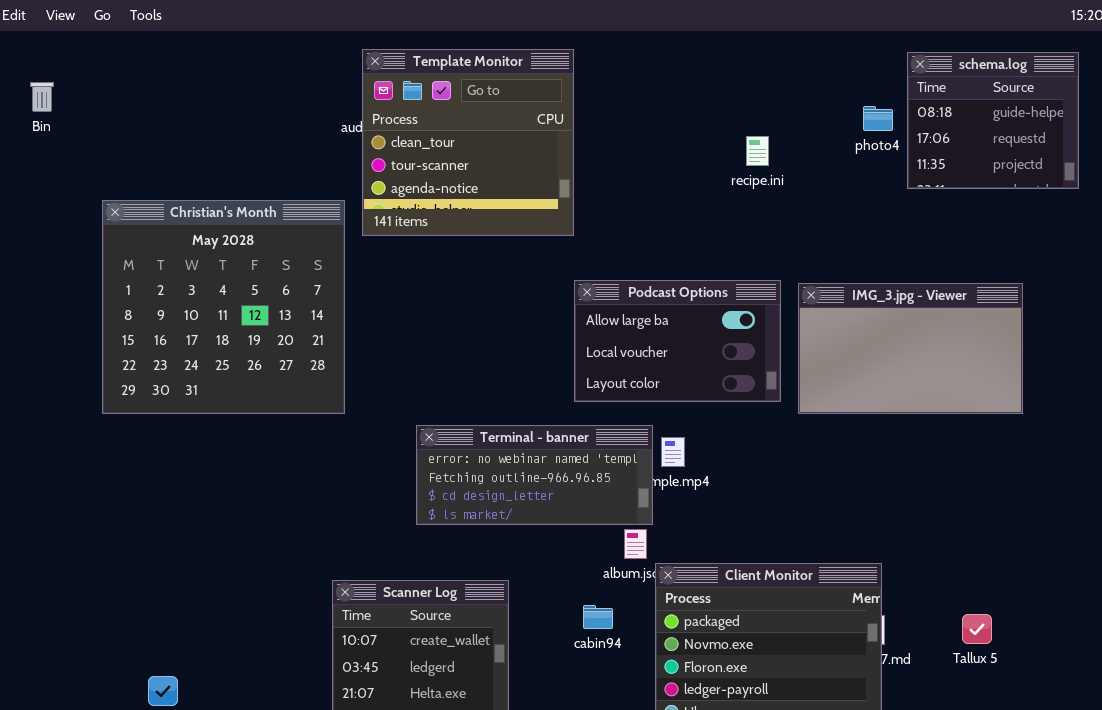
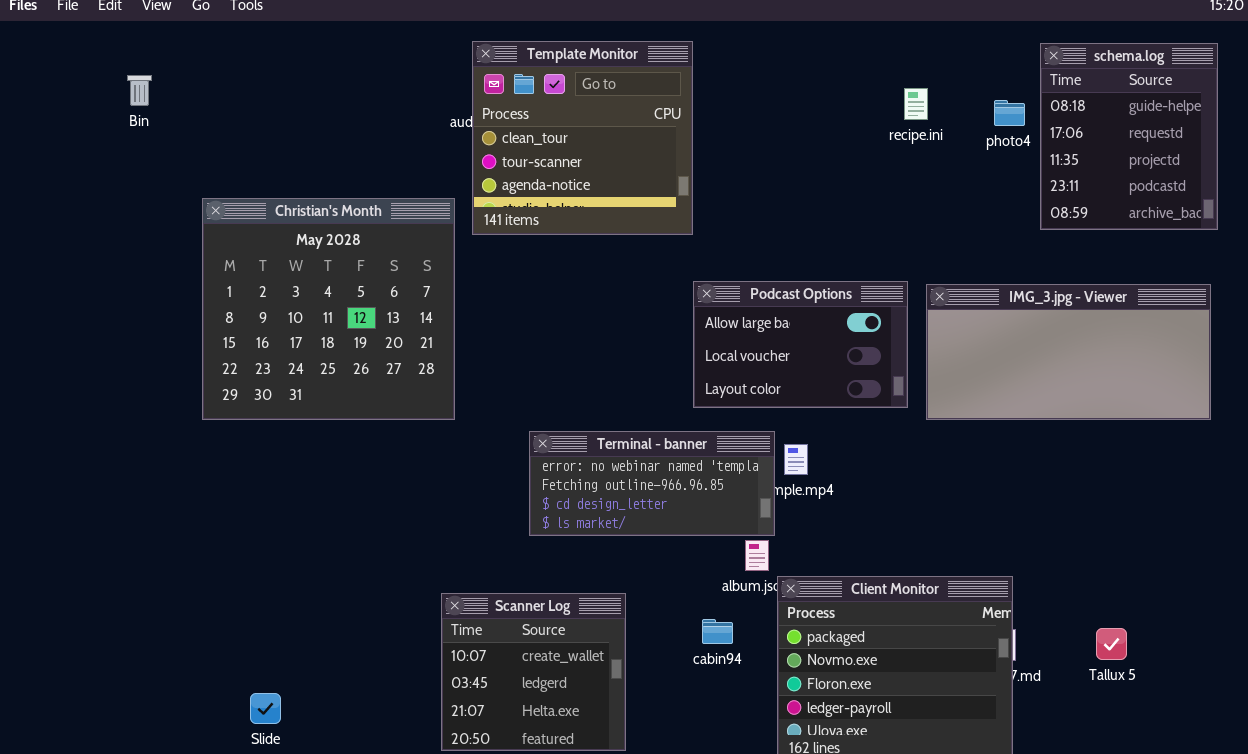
schema.log: [907,52,1079,189] -> [1040,43,1218,230], resized
recipe.ini: [746,136,769,166] -> [904,88,928,120], moved
IMG_3.jpg - Viewer: [798,283,1023,414] -> [926,284,1211,420], resized

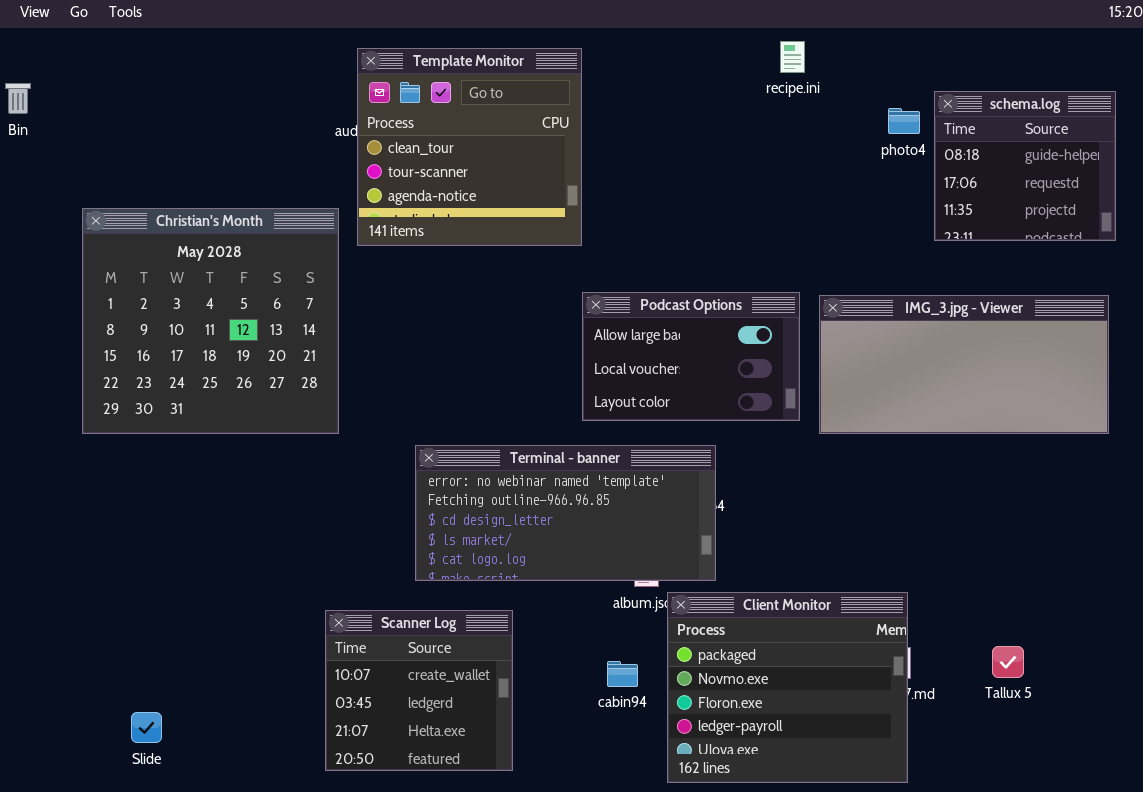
schema.log: [1040,43,1218,230] -> [934,91,1116,241], resized
recipe.ini: [904,88,928,120] -> [780,41,805,73], moved
Terminal - banner: [529,431,775,536] -> [415,445,716,581], resized
cabin94: [702,619,733,644] -> [607,661,638,687], moved

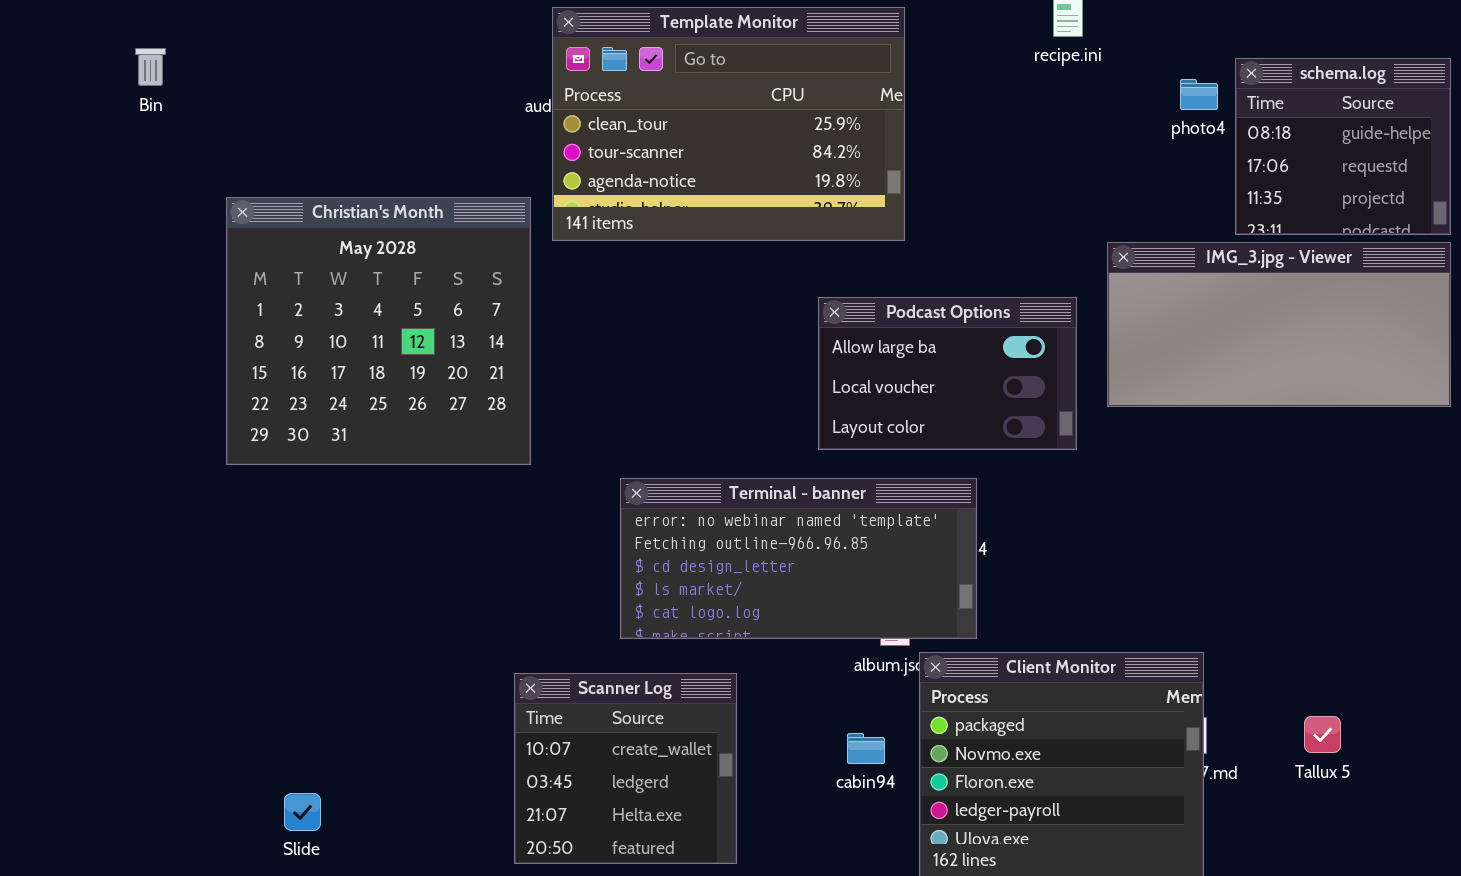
Template Monitor: [357,48,582,246] -> [552,7,905,241], resized
IMG_3.jpg - Viewer: [819,295,1109,434] -> [1107,242,1451,407], moved

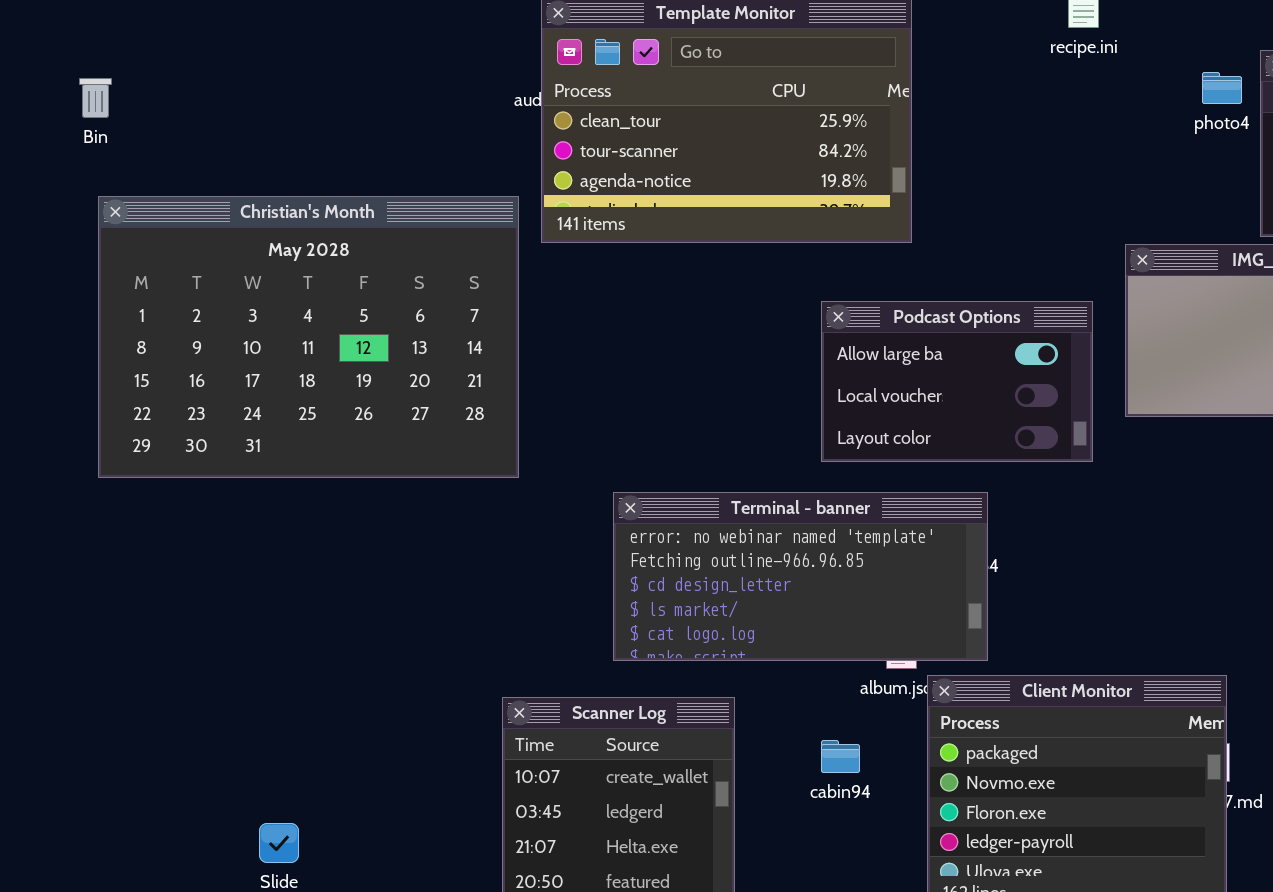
Bin: [135,48,166,86] -> [79,78,112,118], moved
Christian's Month: [226,197,531,465] -> [98,196,519,478], resized
cabin94: [847,733,885,764] -> [821,740,860,773], moved

